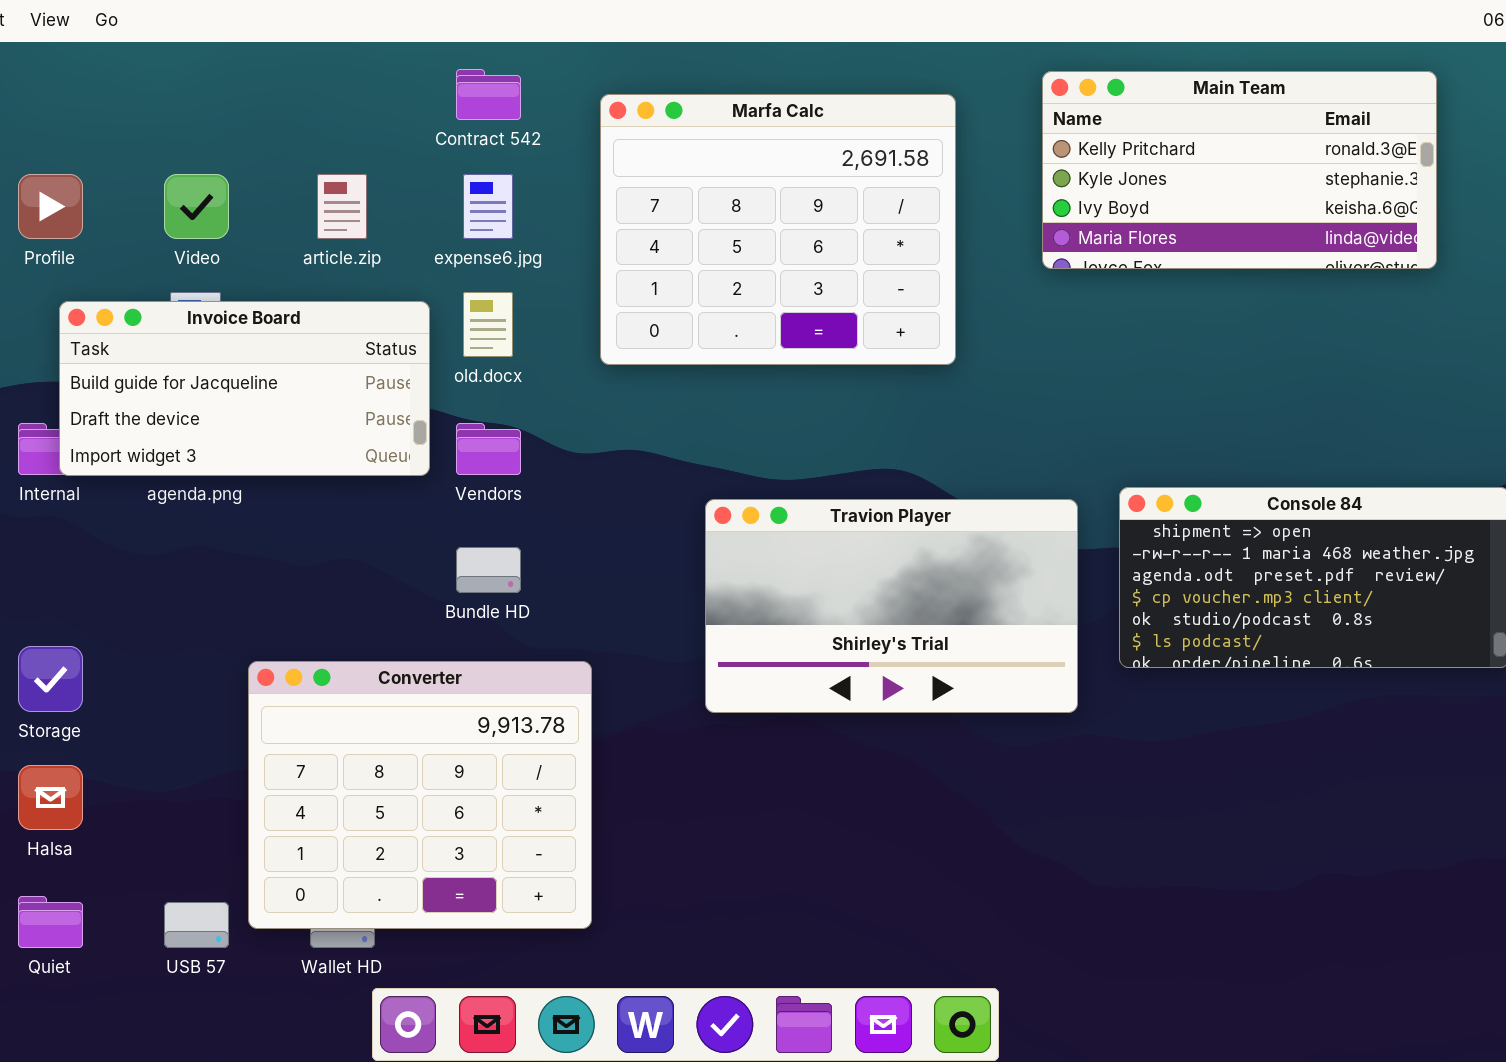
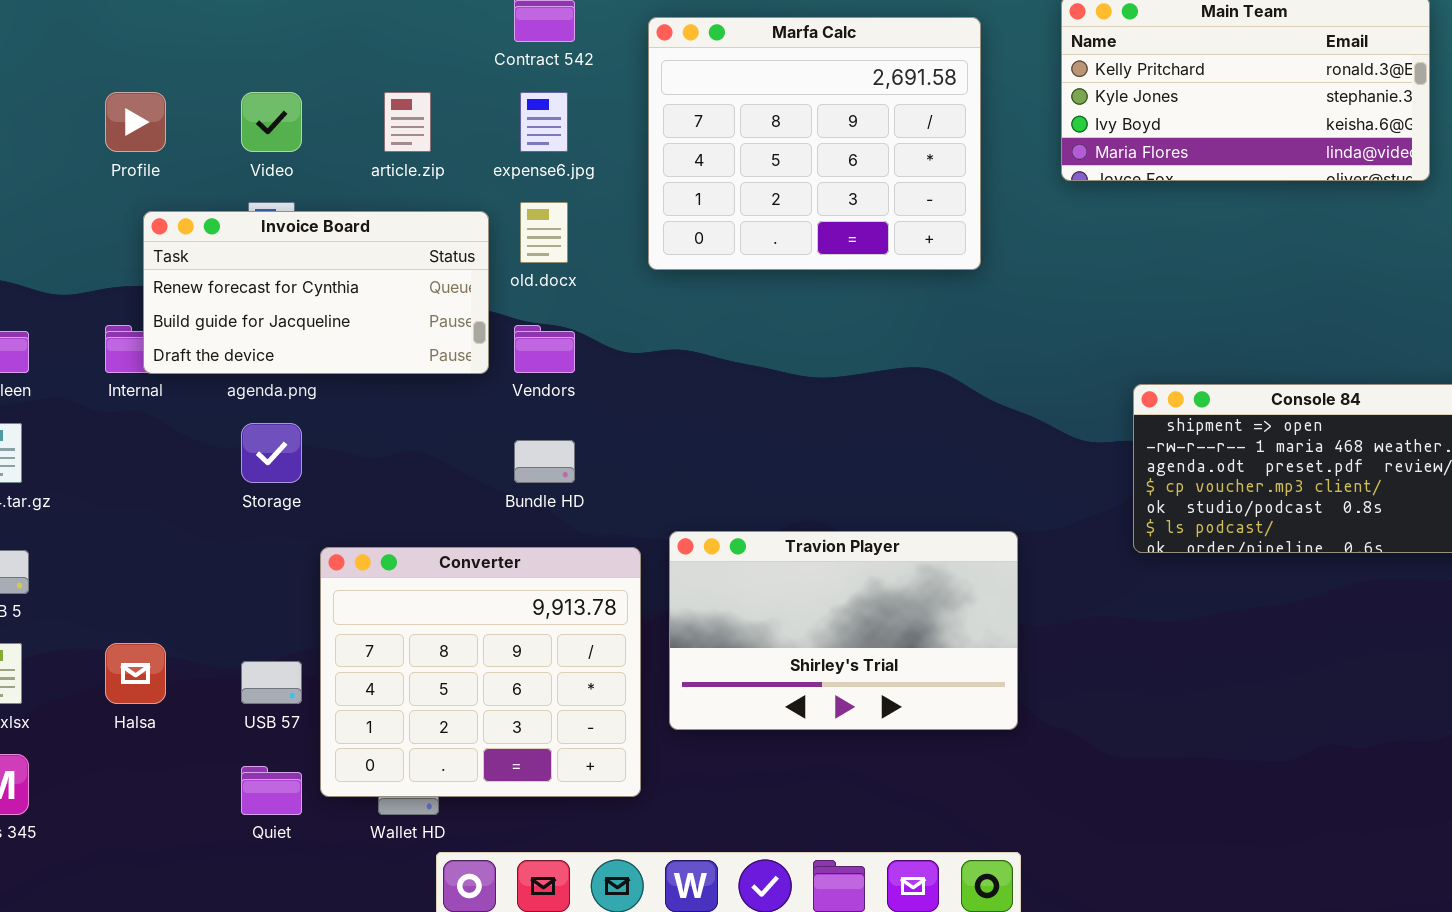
Invoice Board: [59,301,430,476] -> [143,211,489,374], scrolled up 1 row
Travion Player: [705,499,1078,713] -> [669,531,1018,730], moved
Storage: [18,646,83,712] -> [241,423,302,483], moved
Quiet: [18,896,83,948] -> [241,766,302,815], moved
USB 57: [164,902,229,948] -> [241,661,302,704], moved

